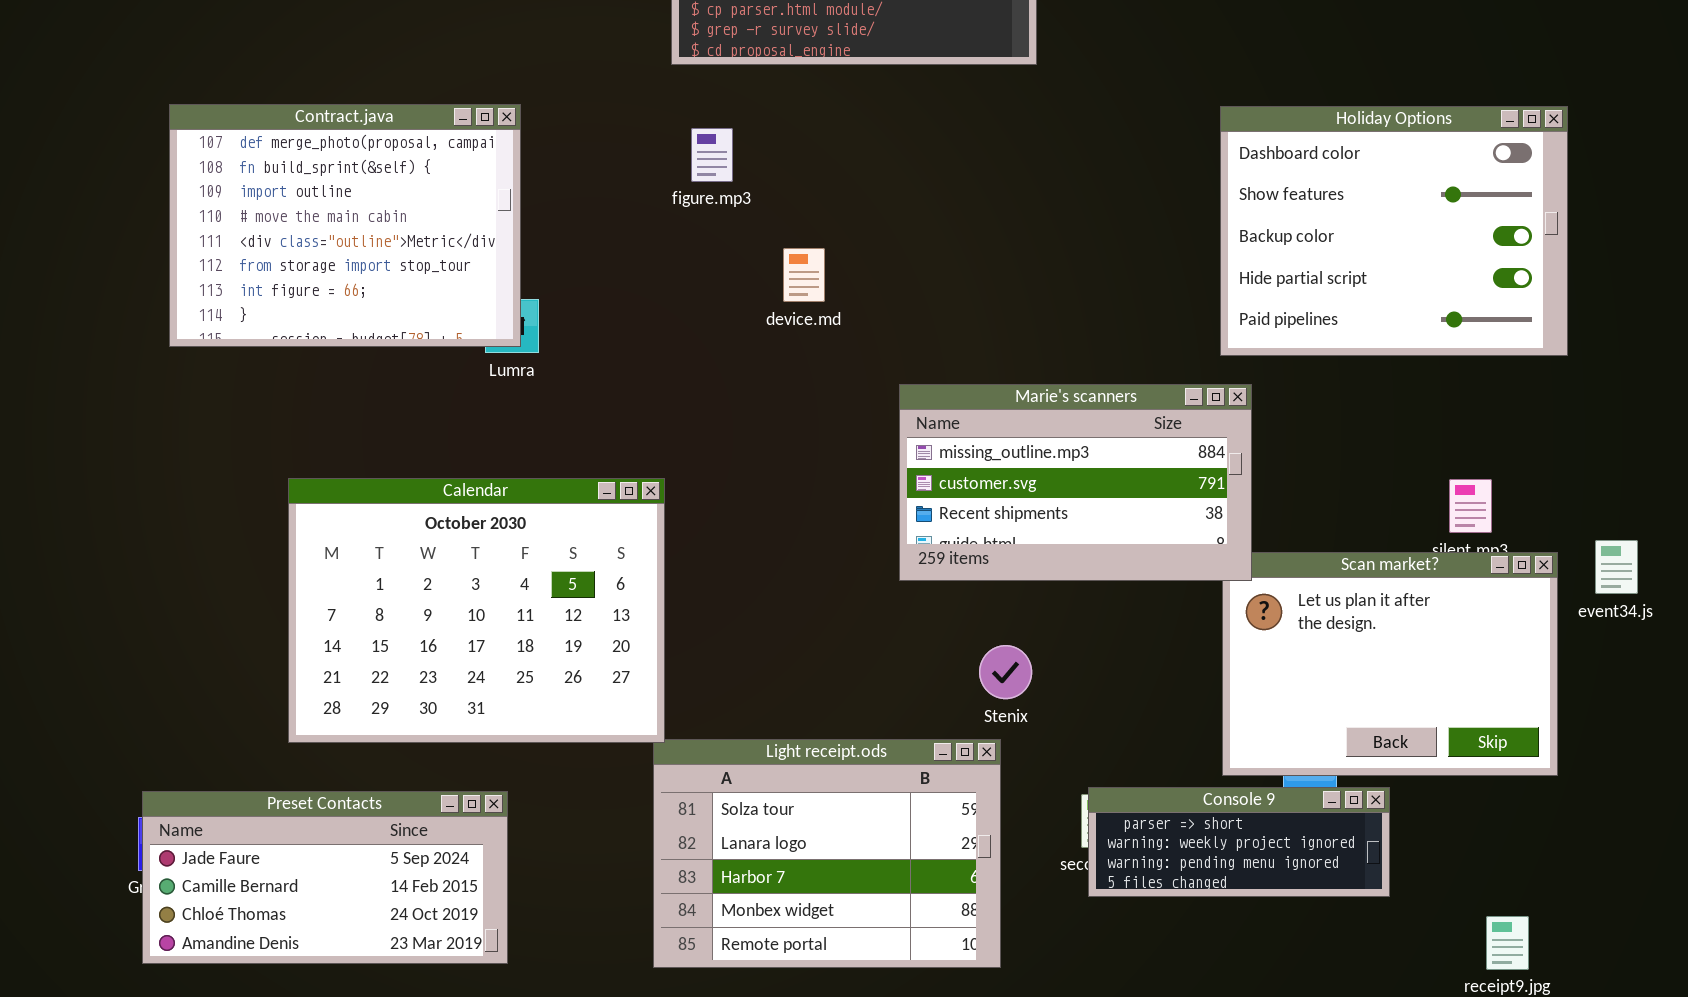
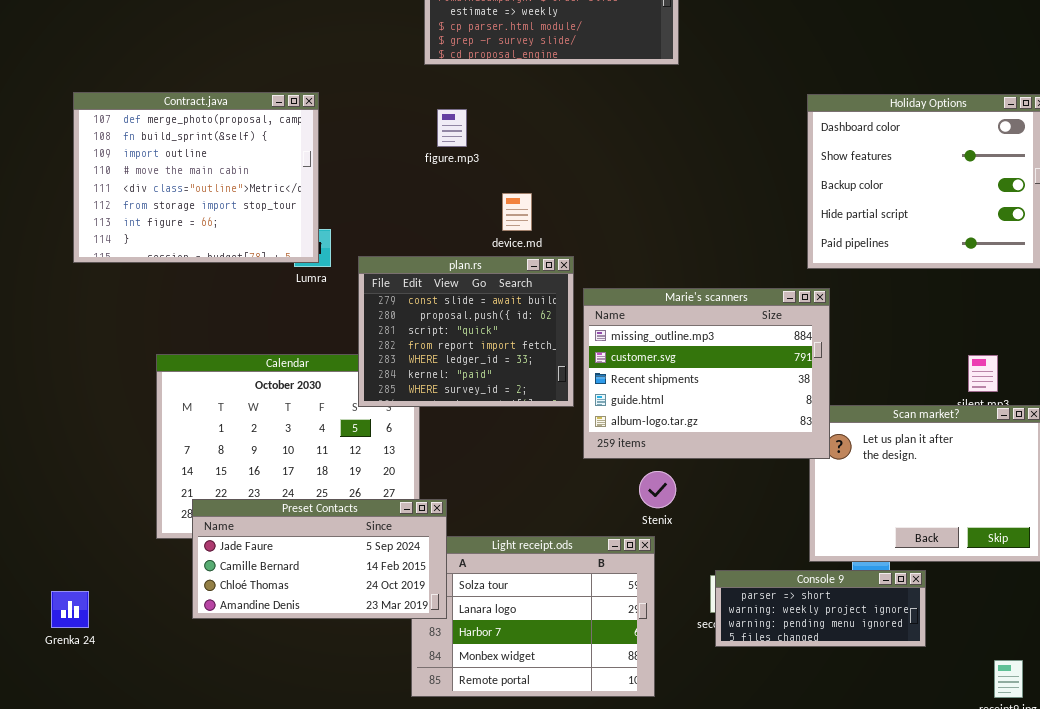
plan.rs: none -> [358,256,574,407], opened
Marie's scanners: [899,384,1252,581] -> [583,288,830,459], resized
Preset Contacts: [142,791,508,964] -> [192,499,447,619], moved

